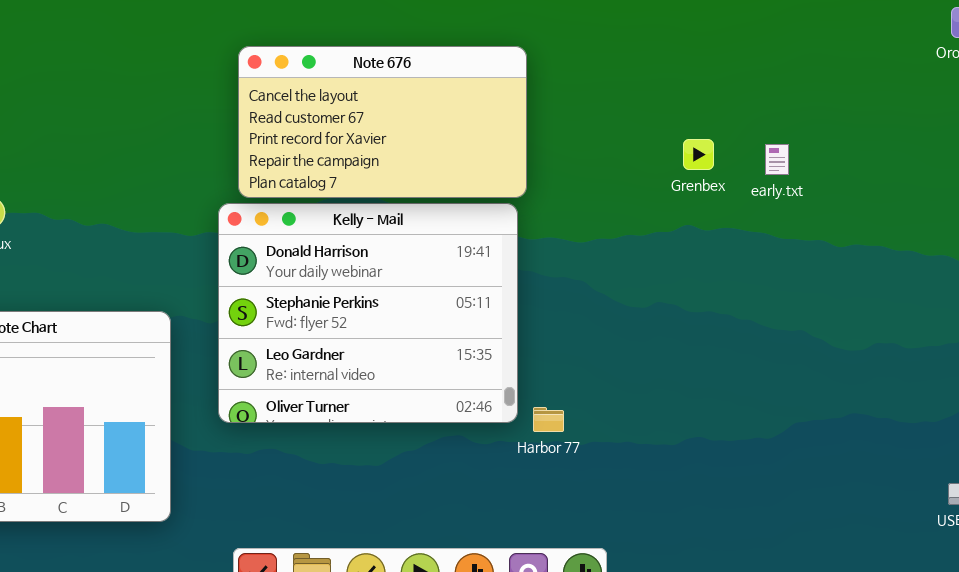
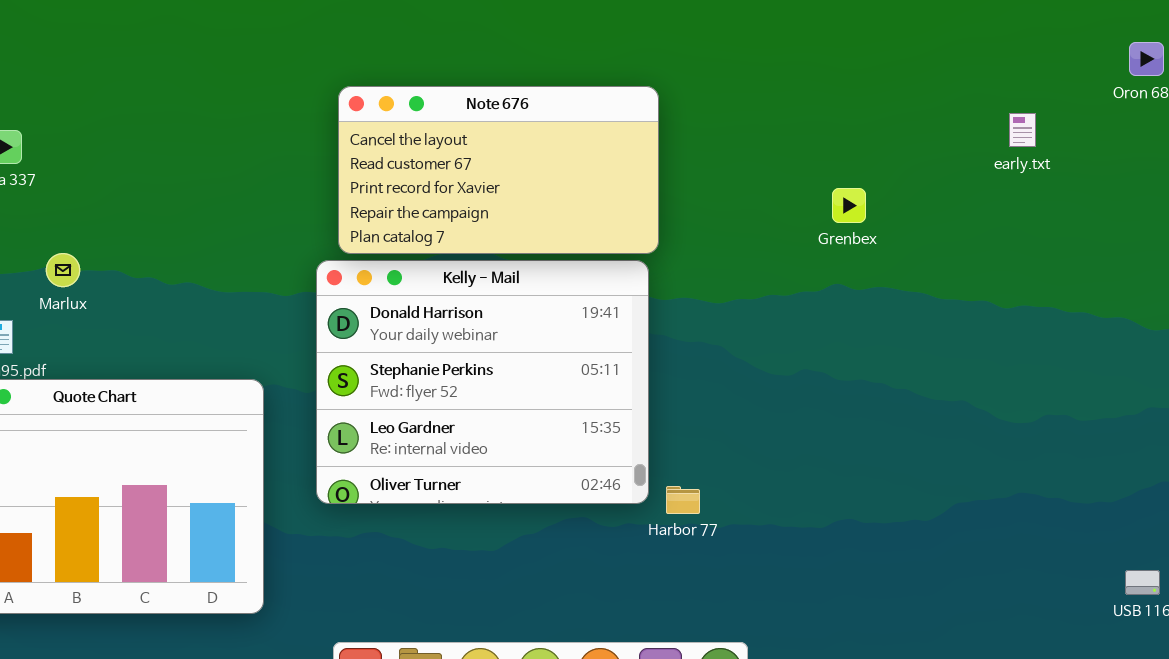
early.txt: [765,144,789,175] -> [1009,113,1036,147], moved

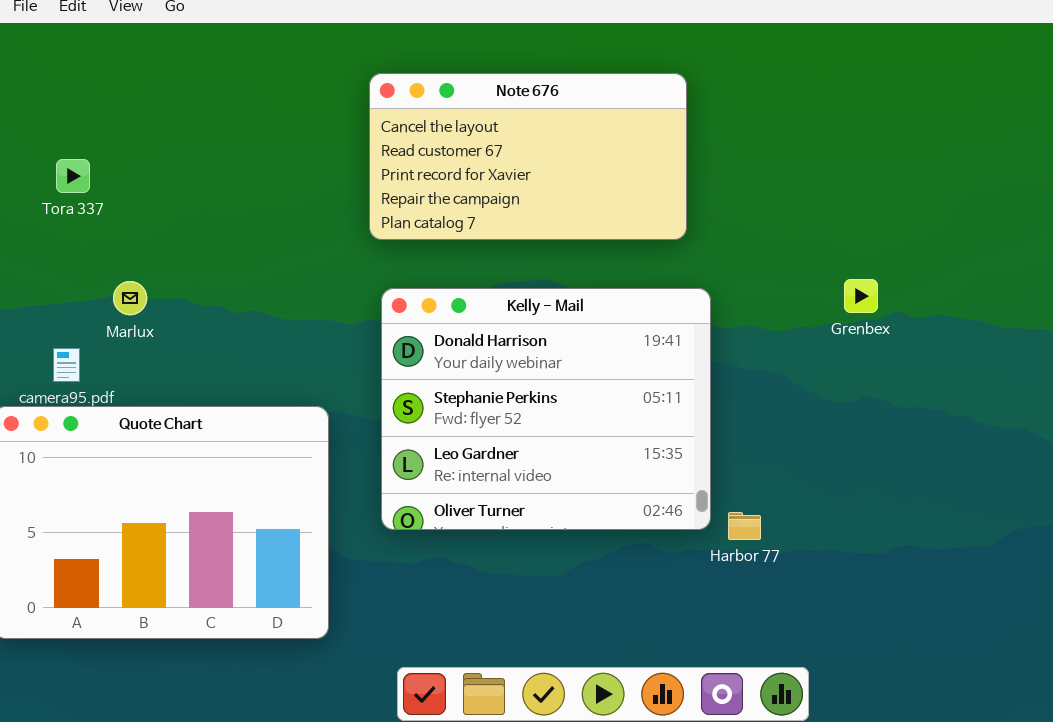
Note 676: [338,86,659,254] -> [369,73,687,240], moved
Grenbex: [832,188,866,223] -> [844,279,878,313], moved

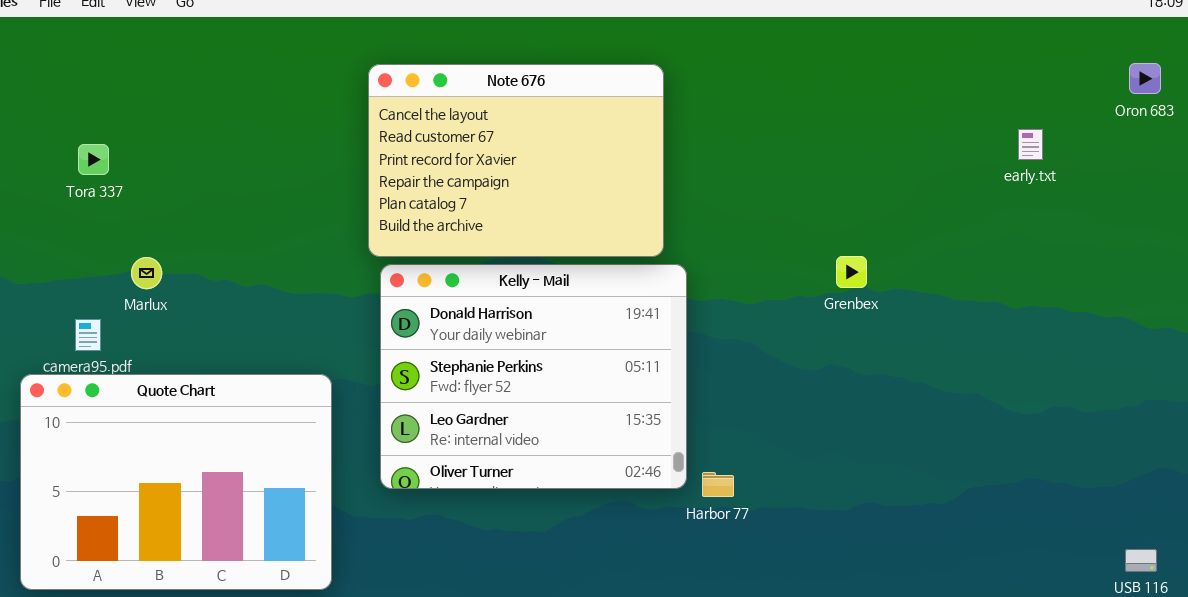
Note 676: [369,73,687,240] -> [368,64,664,257], resized
Grenbex: [844,279,878,313] -> [836,256,867,288], moved

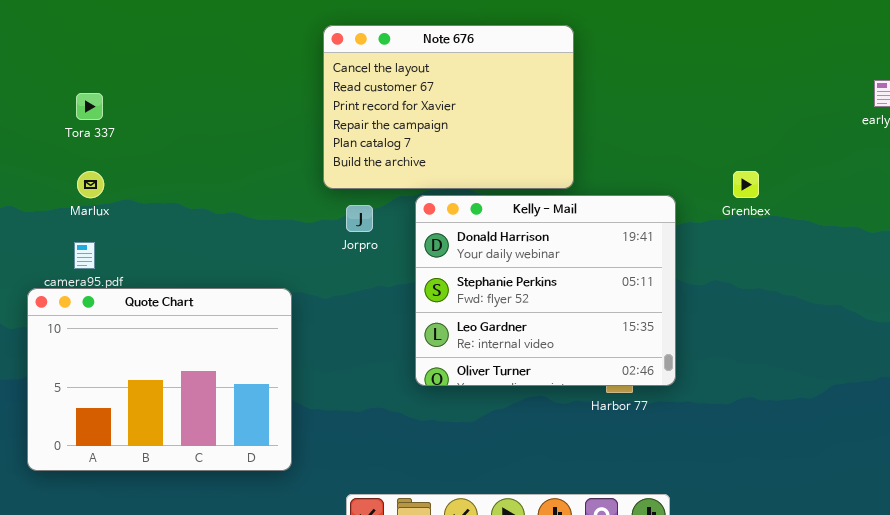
Grenbex: [836,256,867,288] -> [733,171,759,198], moved
Marlux: [131,257,162,289] -> [77,171,104,198], moved
Kelly - Mail: [380,264,687,489] -> [415,195,676,386], moved

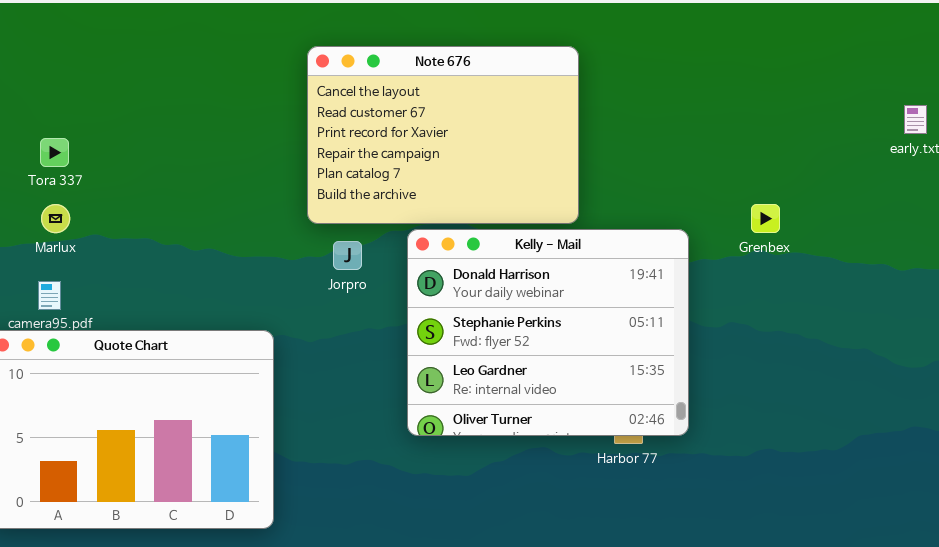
Tora 337: [76,93,103,120] -> [40,138,69,167], moved

